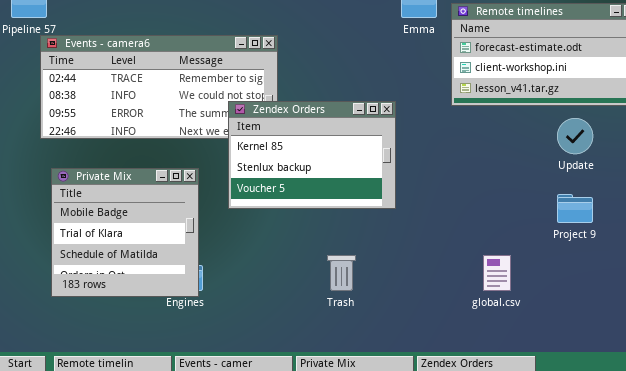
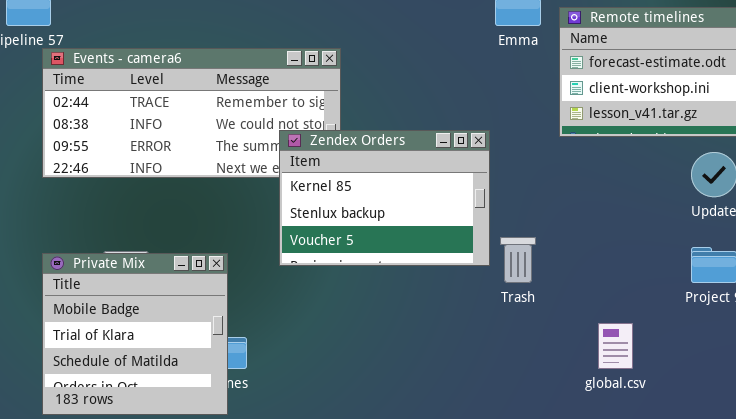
Private Mix: [51,168,199,297] -> [42,253,228,415], moved
Trash: [327,255,356,291] -> [500,237,536,283], moved

